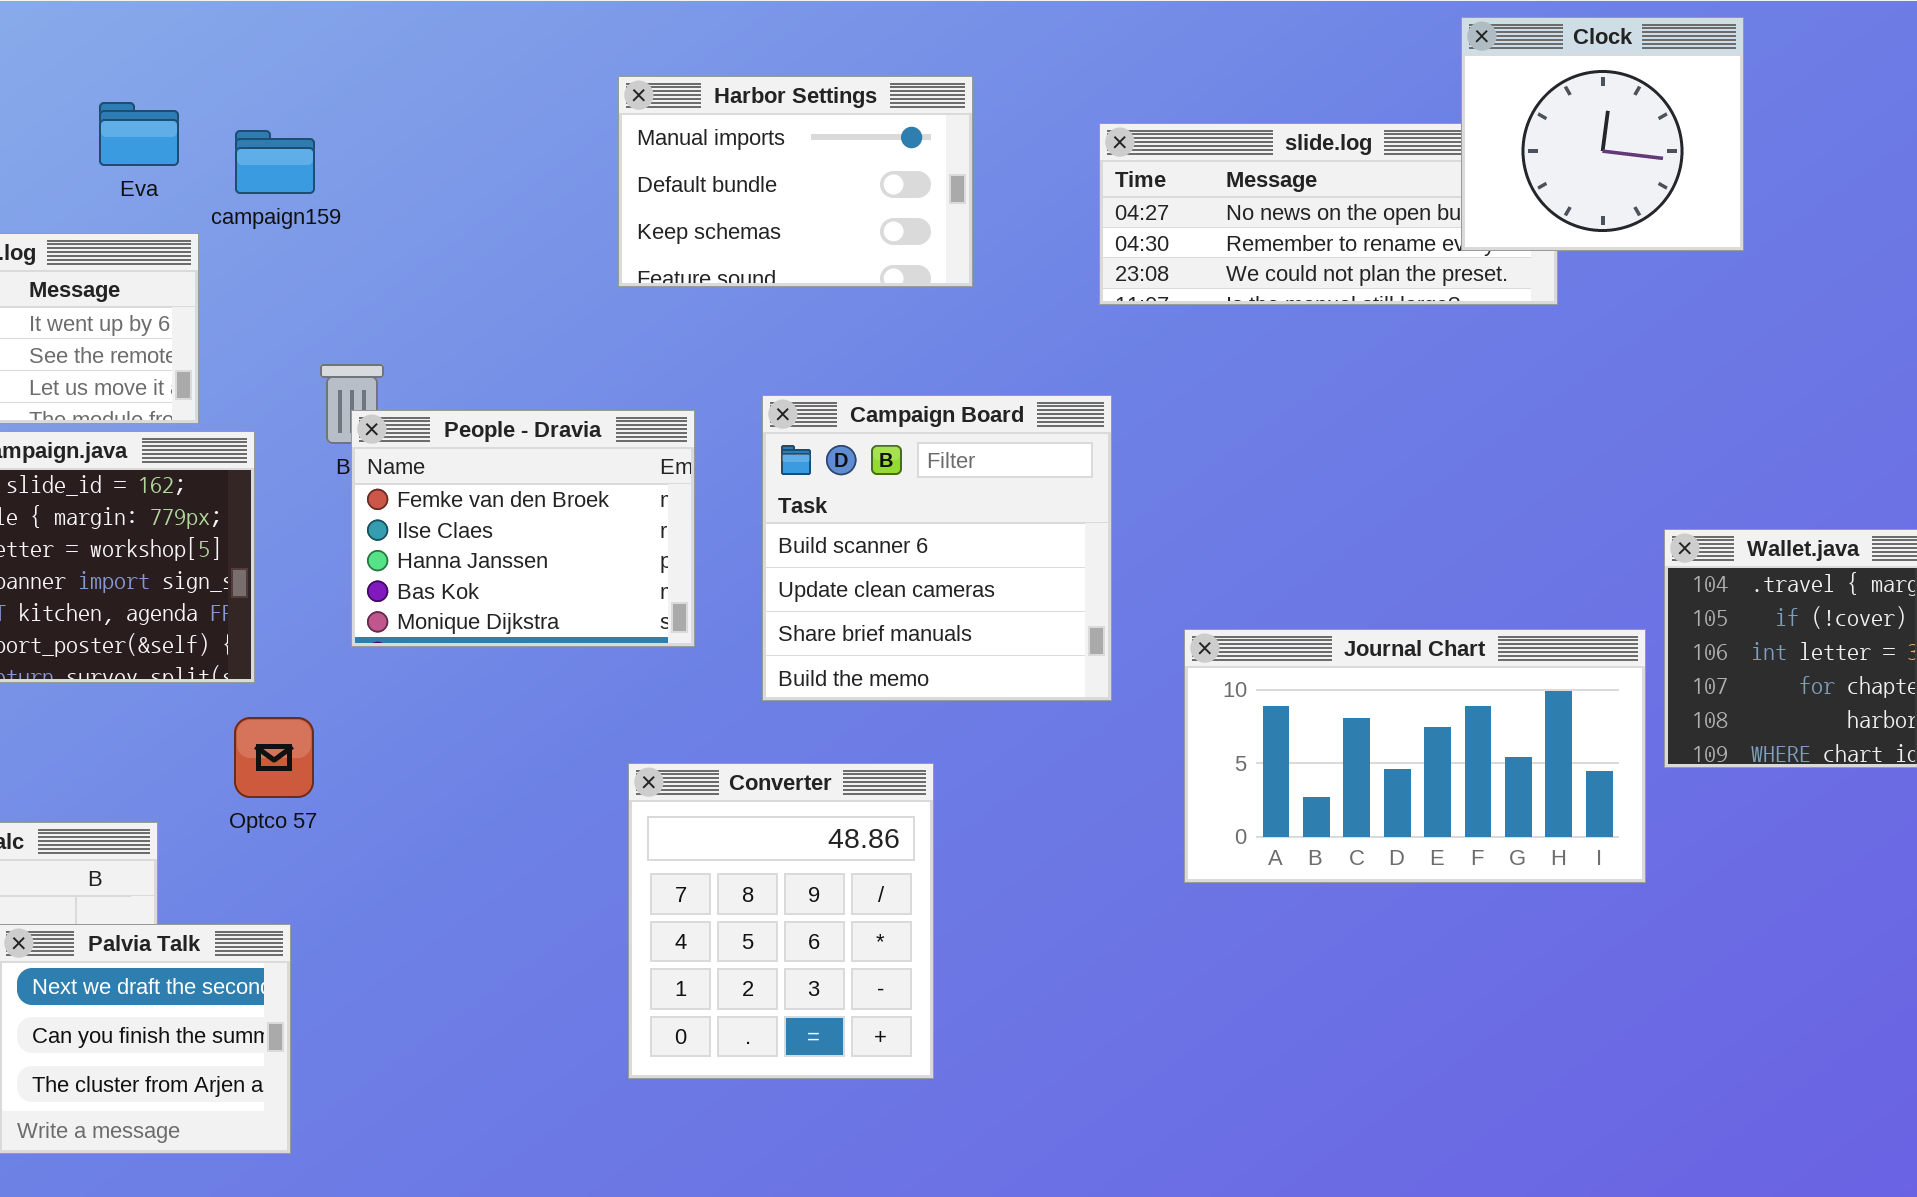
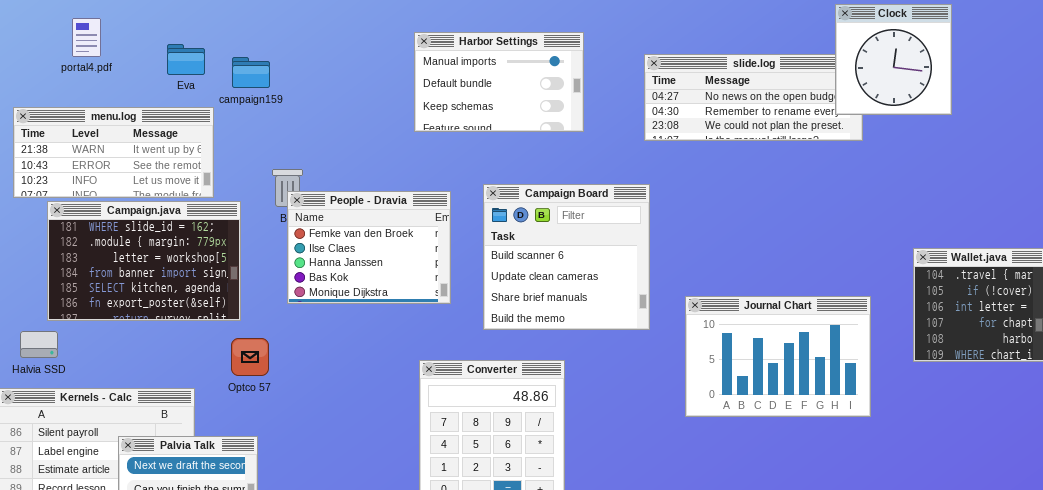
Clock: [1461,17,1744,251] -> [835,4,952,115], resized
Journal Chart: [1184,629,1646,883] -> [685,296,871,417], resized

